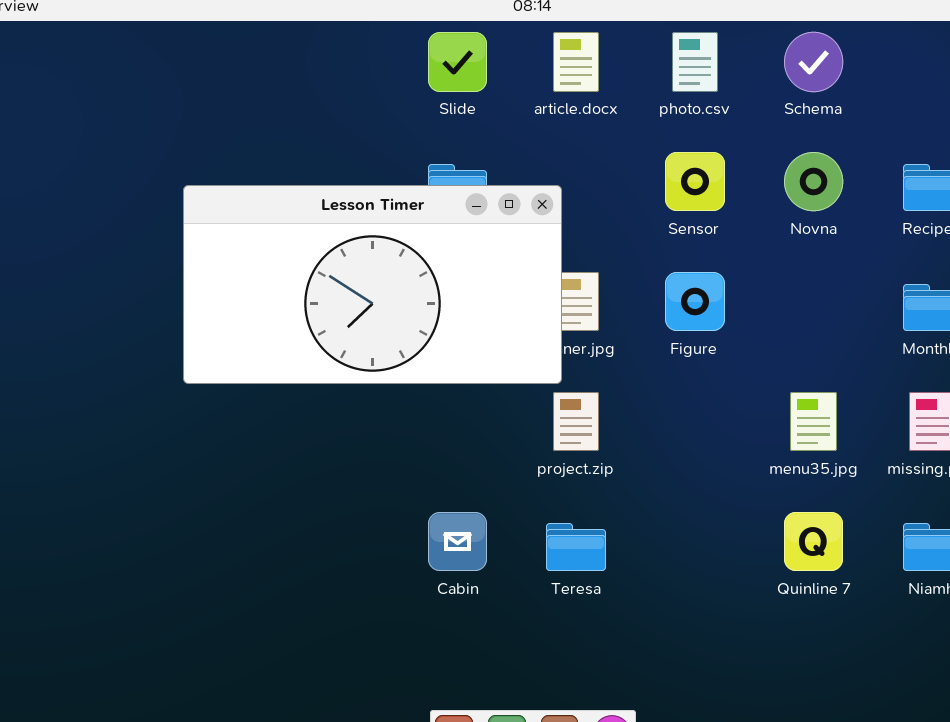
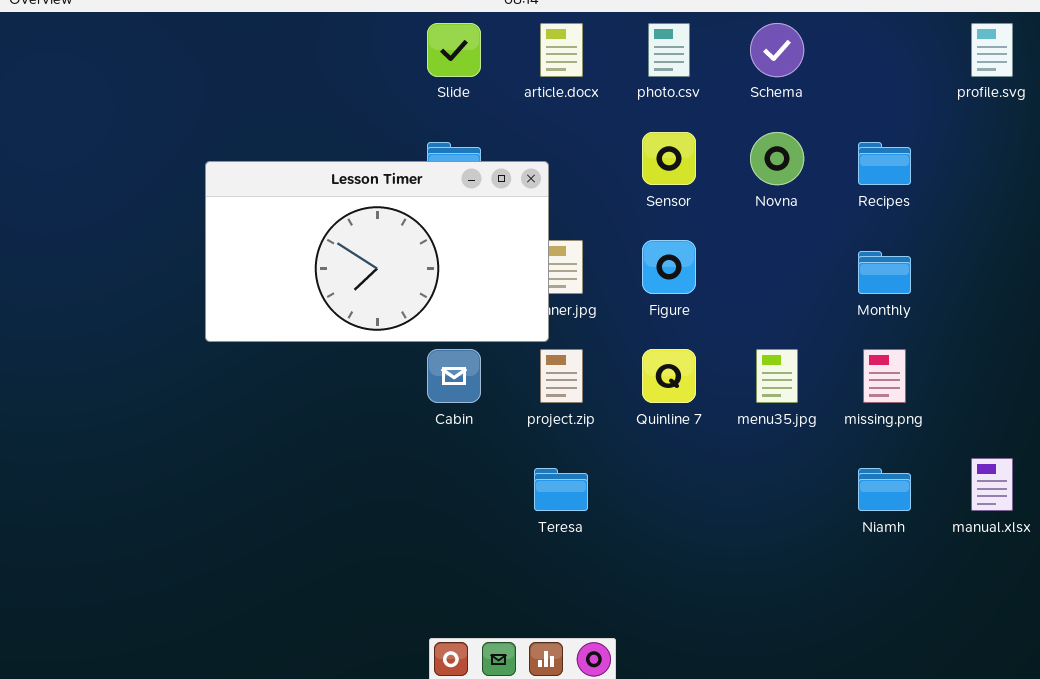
Cabin: [428,512,487,571] -> [427,349,481,403], moved
Quinline 7: [784,512,843,571] -> [642,349,696,403], moved

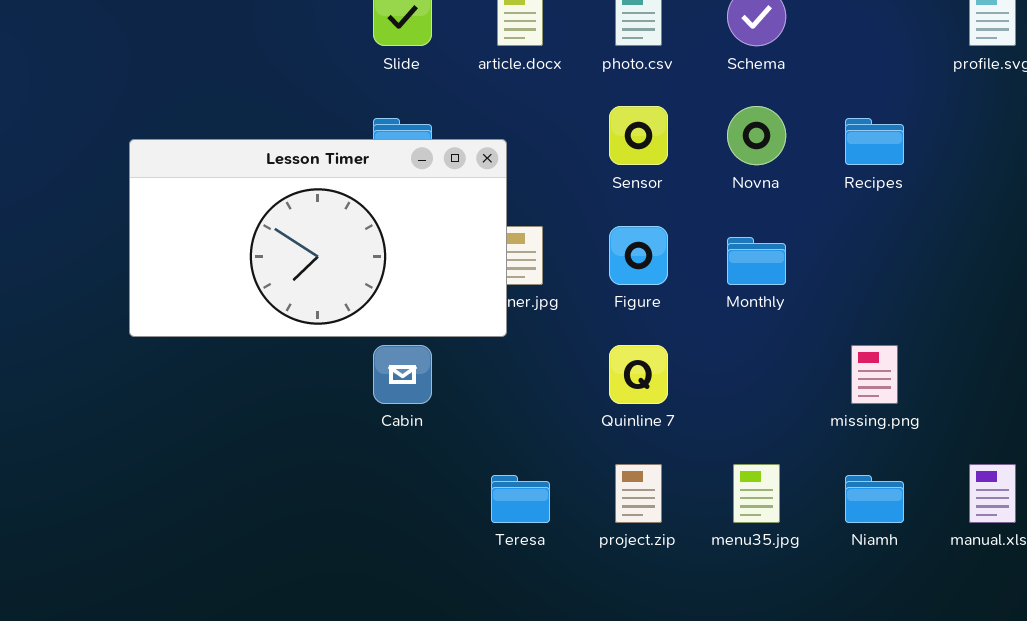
Monthly: [858,251,911,294] -> [727,237,786,285], moved
project.zip: [540,349,583,403] -> [615,464,662,523], moved
menu35.jpg: [756,349,798,403] -> [733,464,780,523], moved

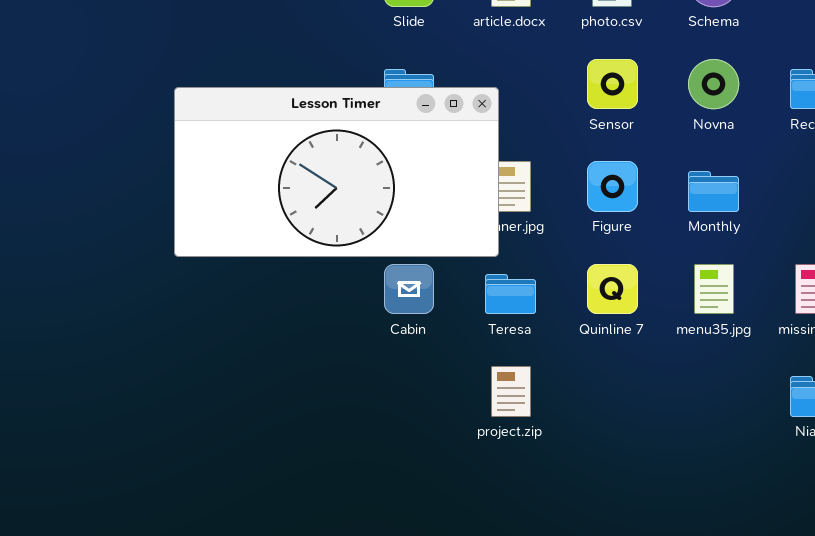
project.zip: [615,464,662,523] -> [491,366,531,417], moved
menu35.jpg: [733,464,780,523] -> [694,264,734,314], moved
Teresa: [491,475,550,523] -> [485,274,536,314], moved

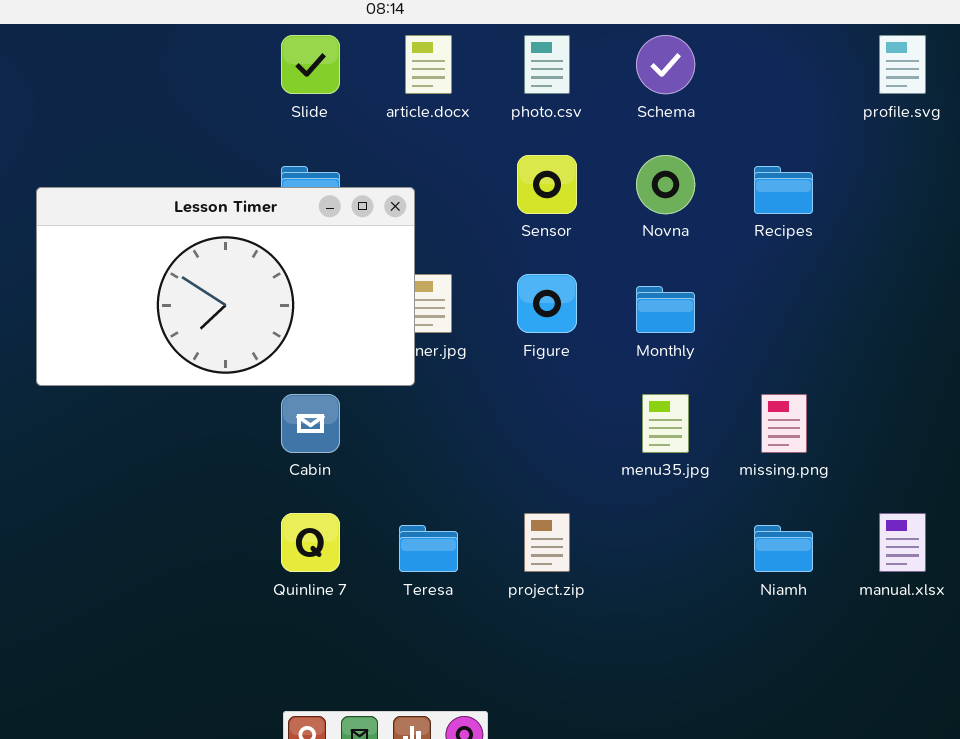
Quinline 7: [587,264,638,314] -> [281,513,340,572], moved
Teresa: [485,274,536,314] -> [399,525,458,572], moved
project.zip: [491,366,531,417] -> [524,513,570,572], moved

